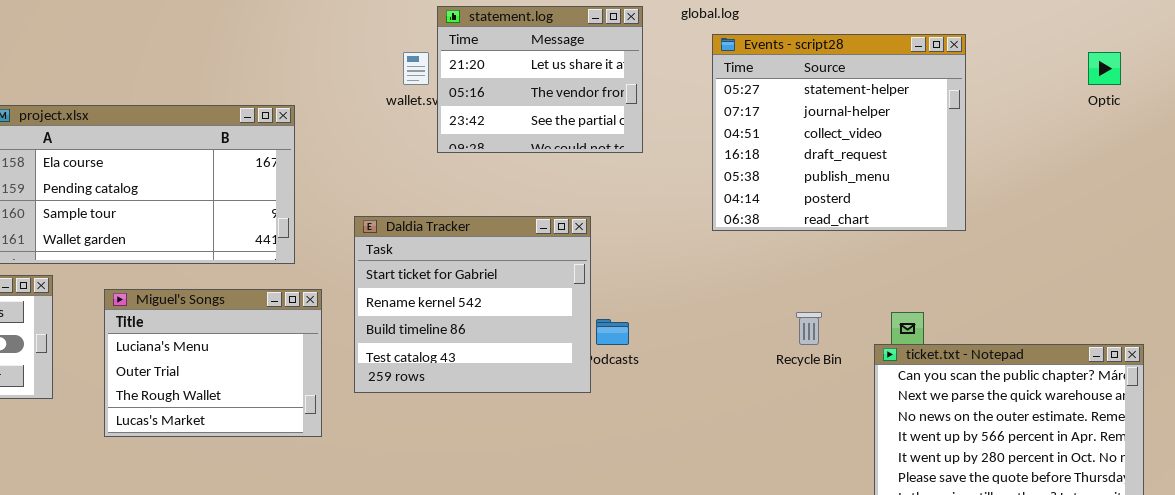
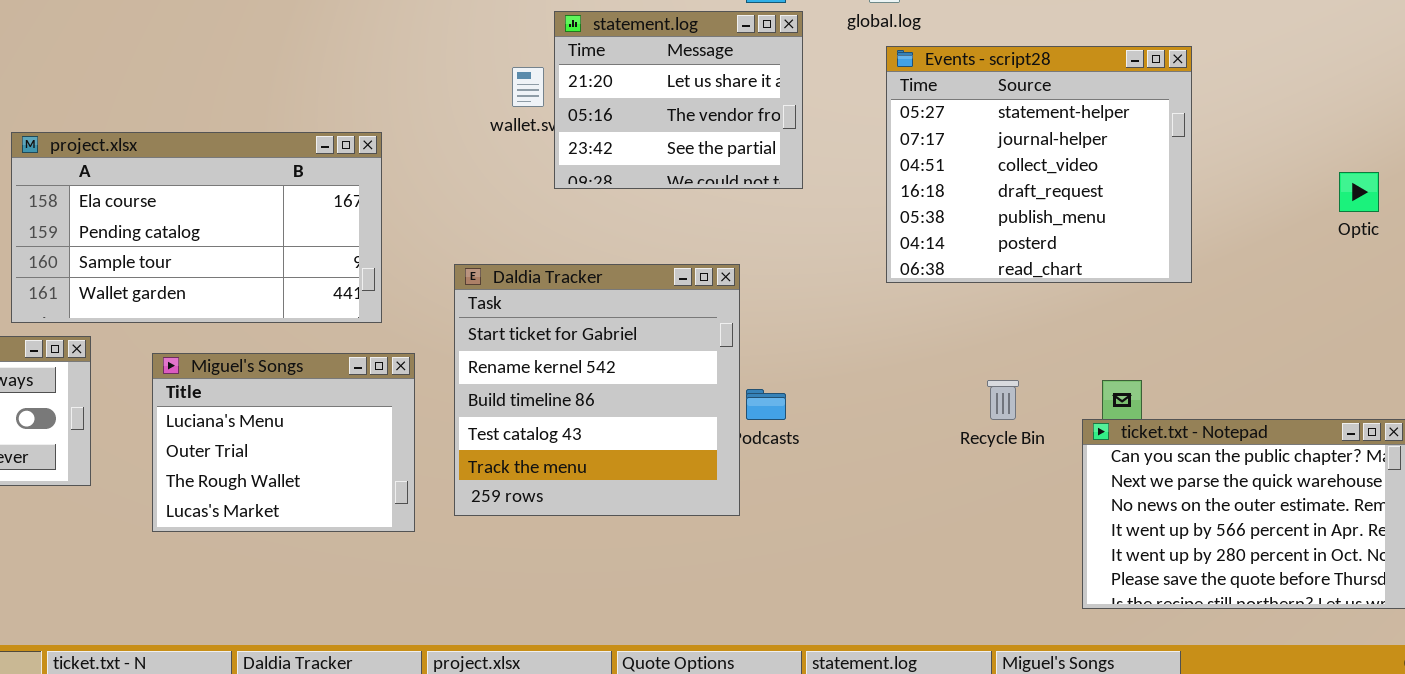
Optic: [1088,52,1121,85] -> [1339,172,1379,212], moved
Daldia Tracker: [354,216,591,393] -> [454,264,740,516], resized

